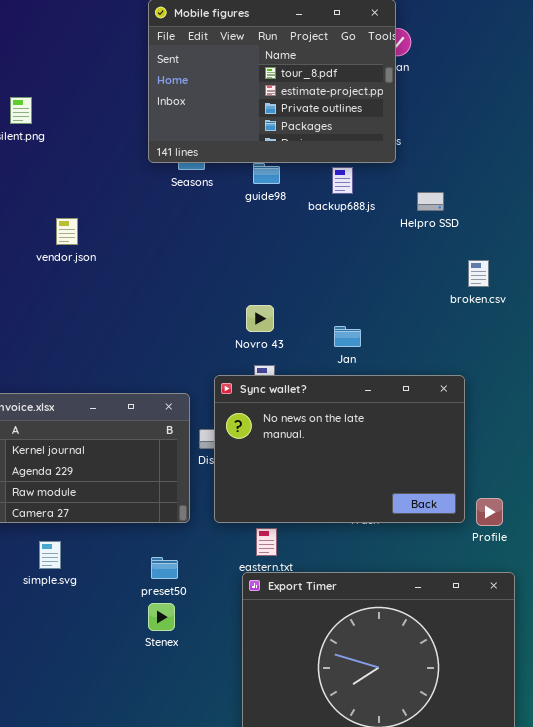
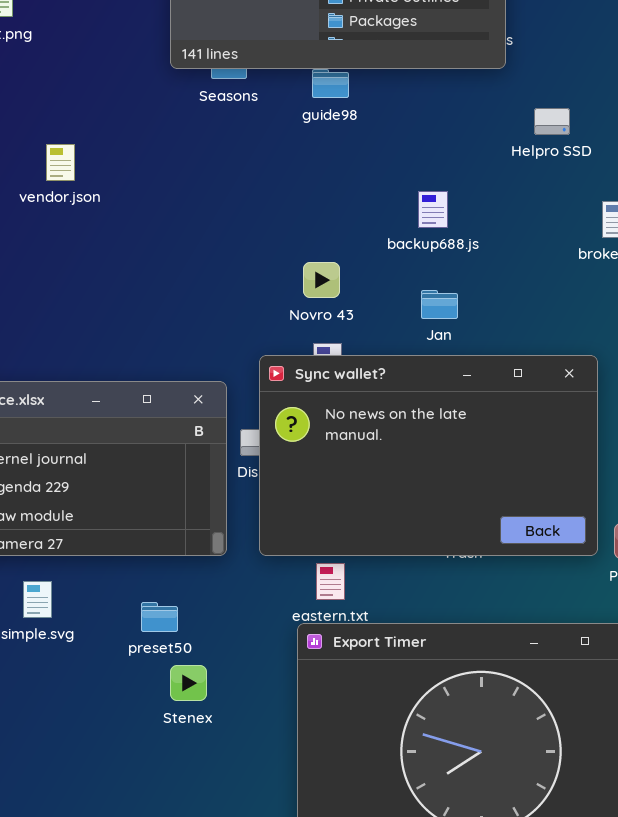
backup688.js: [332,167,353,194] -> [418,191,448,228], moved
preset50: [151,557,178,579] -> [141,602,178,632], moved

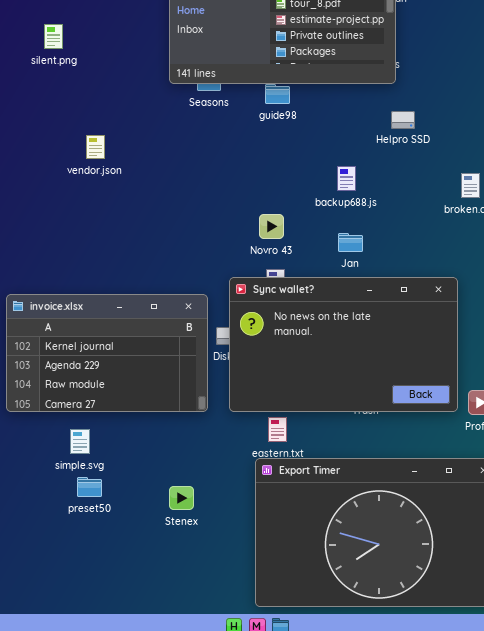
Helpro SSD: [534,108,570,135] -> [391,111,415,129], moved
preset50: [141,602,178,632] -> [77,477,102,497], moved

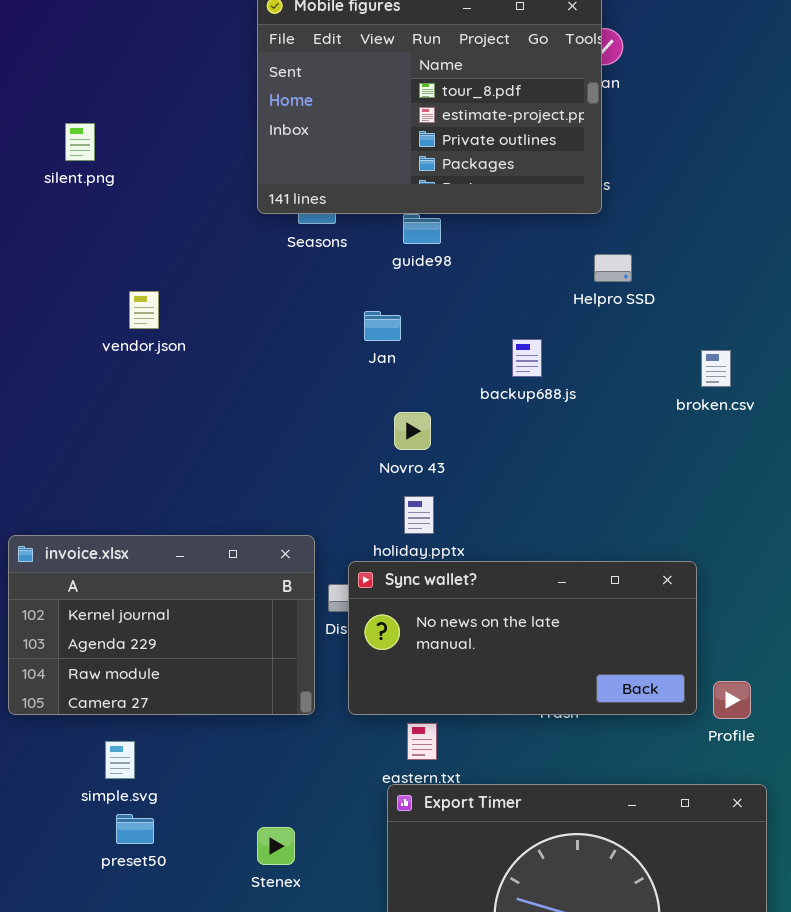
Jan: [338,233,363,252] -> [364,311,401,341], moved
Sync wallet?: [229,277,458,412] -> [348,561,697,715], resized

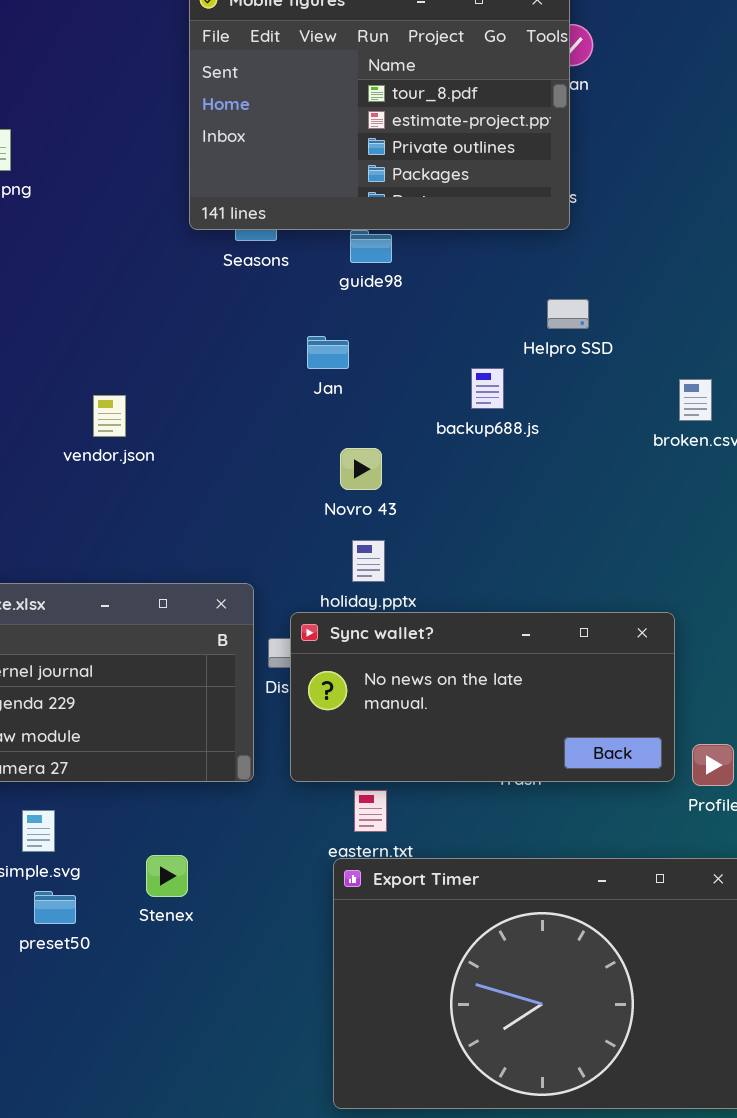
Helpro SSD: [594,254,632,282] -> [547,299,589,329], moved
vendor.json: [129,291,159,329] -> [93,395,126,437], moved
Stenex: [257,827,295,865] -> [146,855,188,897], moved

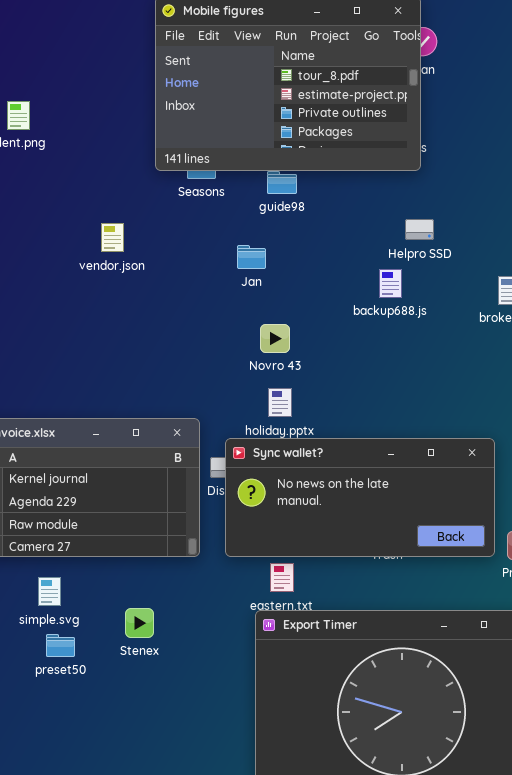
backup688.js: [471,368,504,409] -> [379,269,402,298], moved
vendor.json: [93,395,126,437] -> [101,223,124,252], moved

